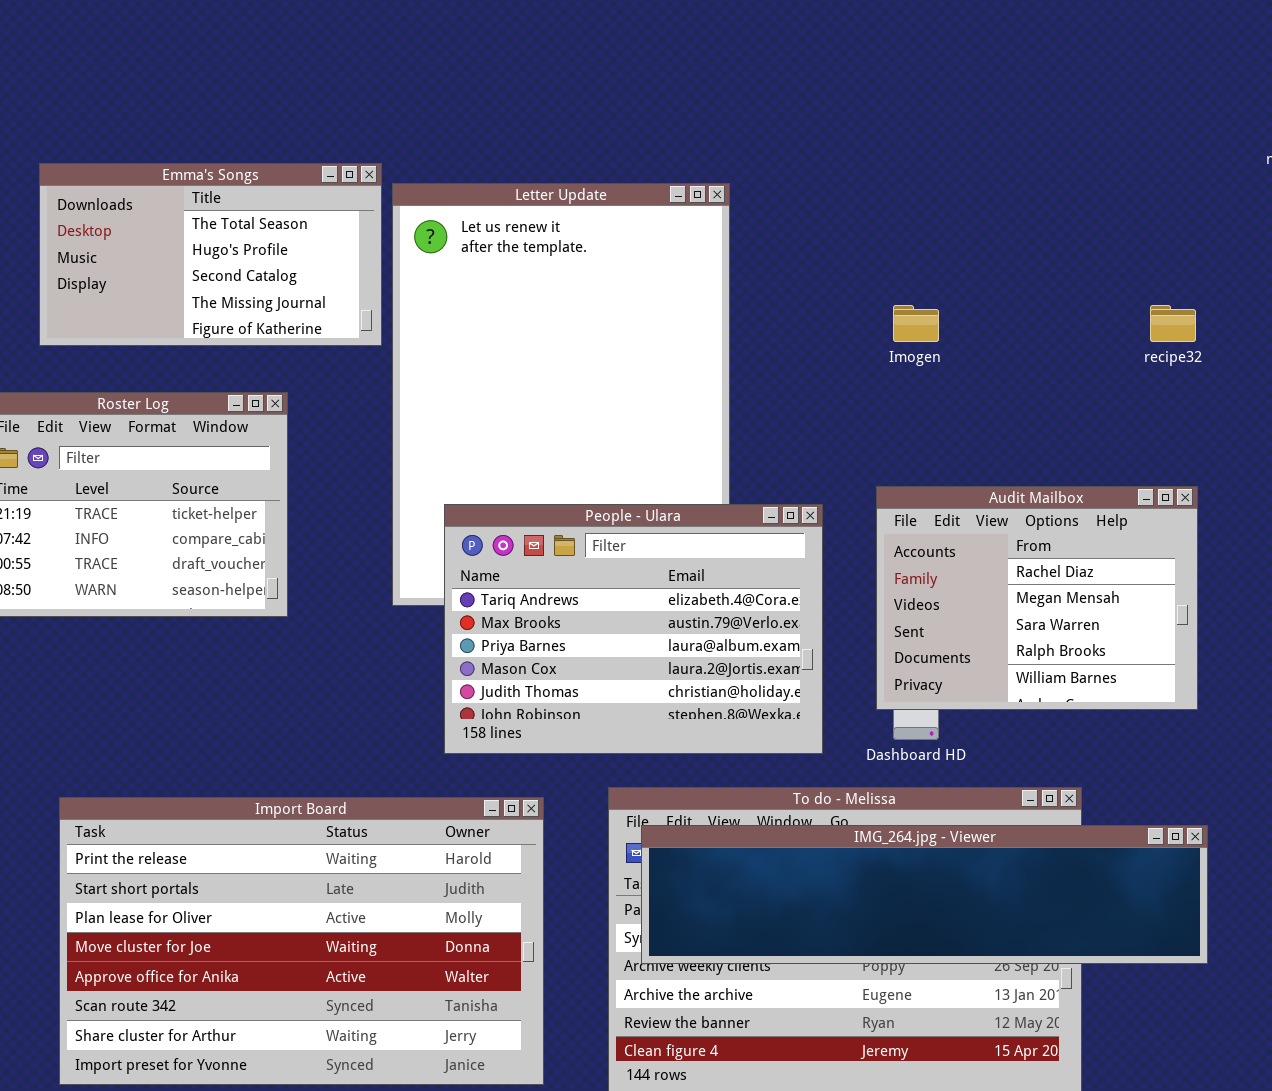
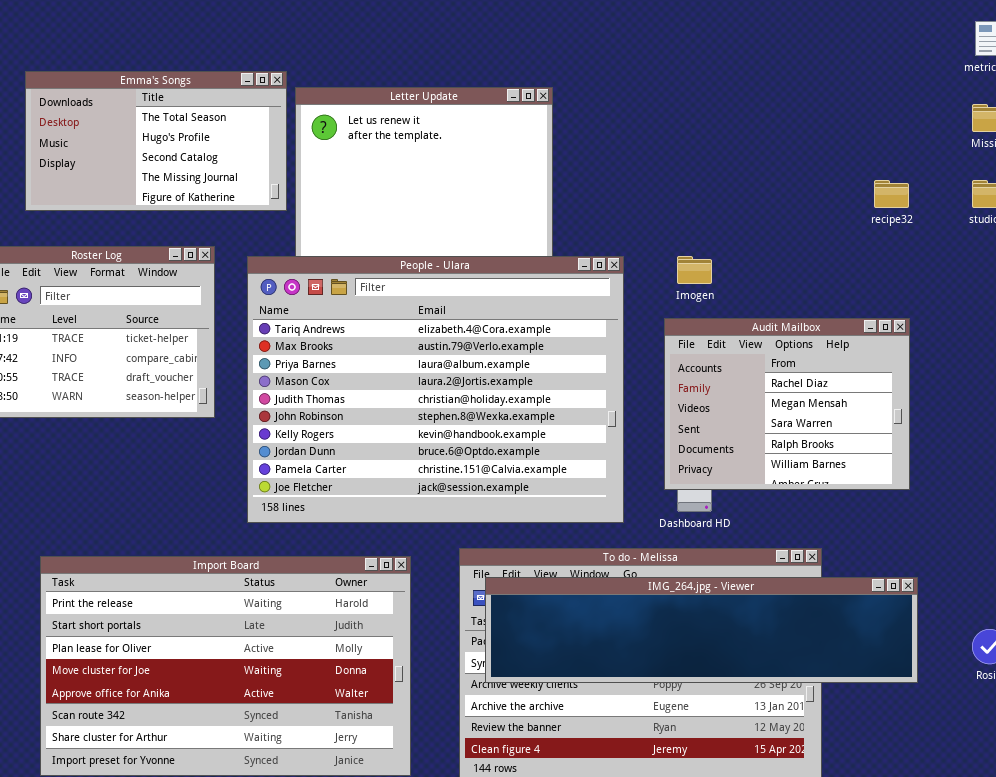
Imogen: [893,305,939,342] -> [677,256,712,284], moved
People - Ulara: [444,504,823,754] -> [247,256,624,523], resized

